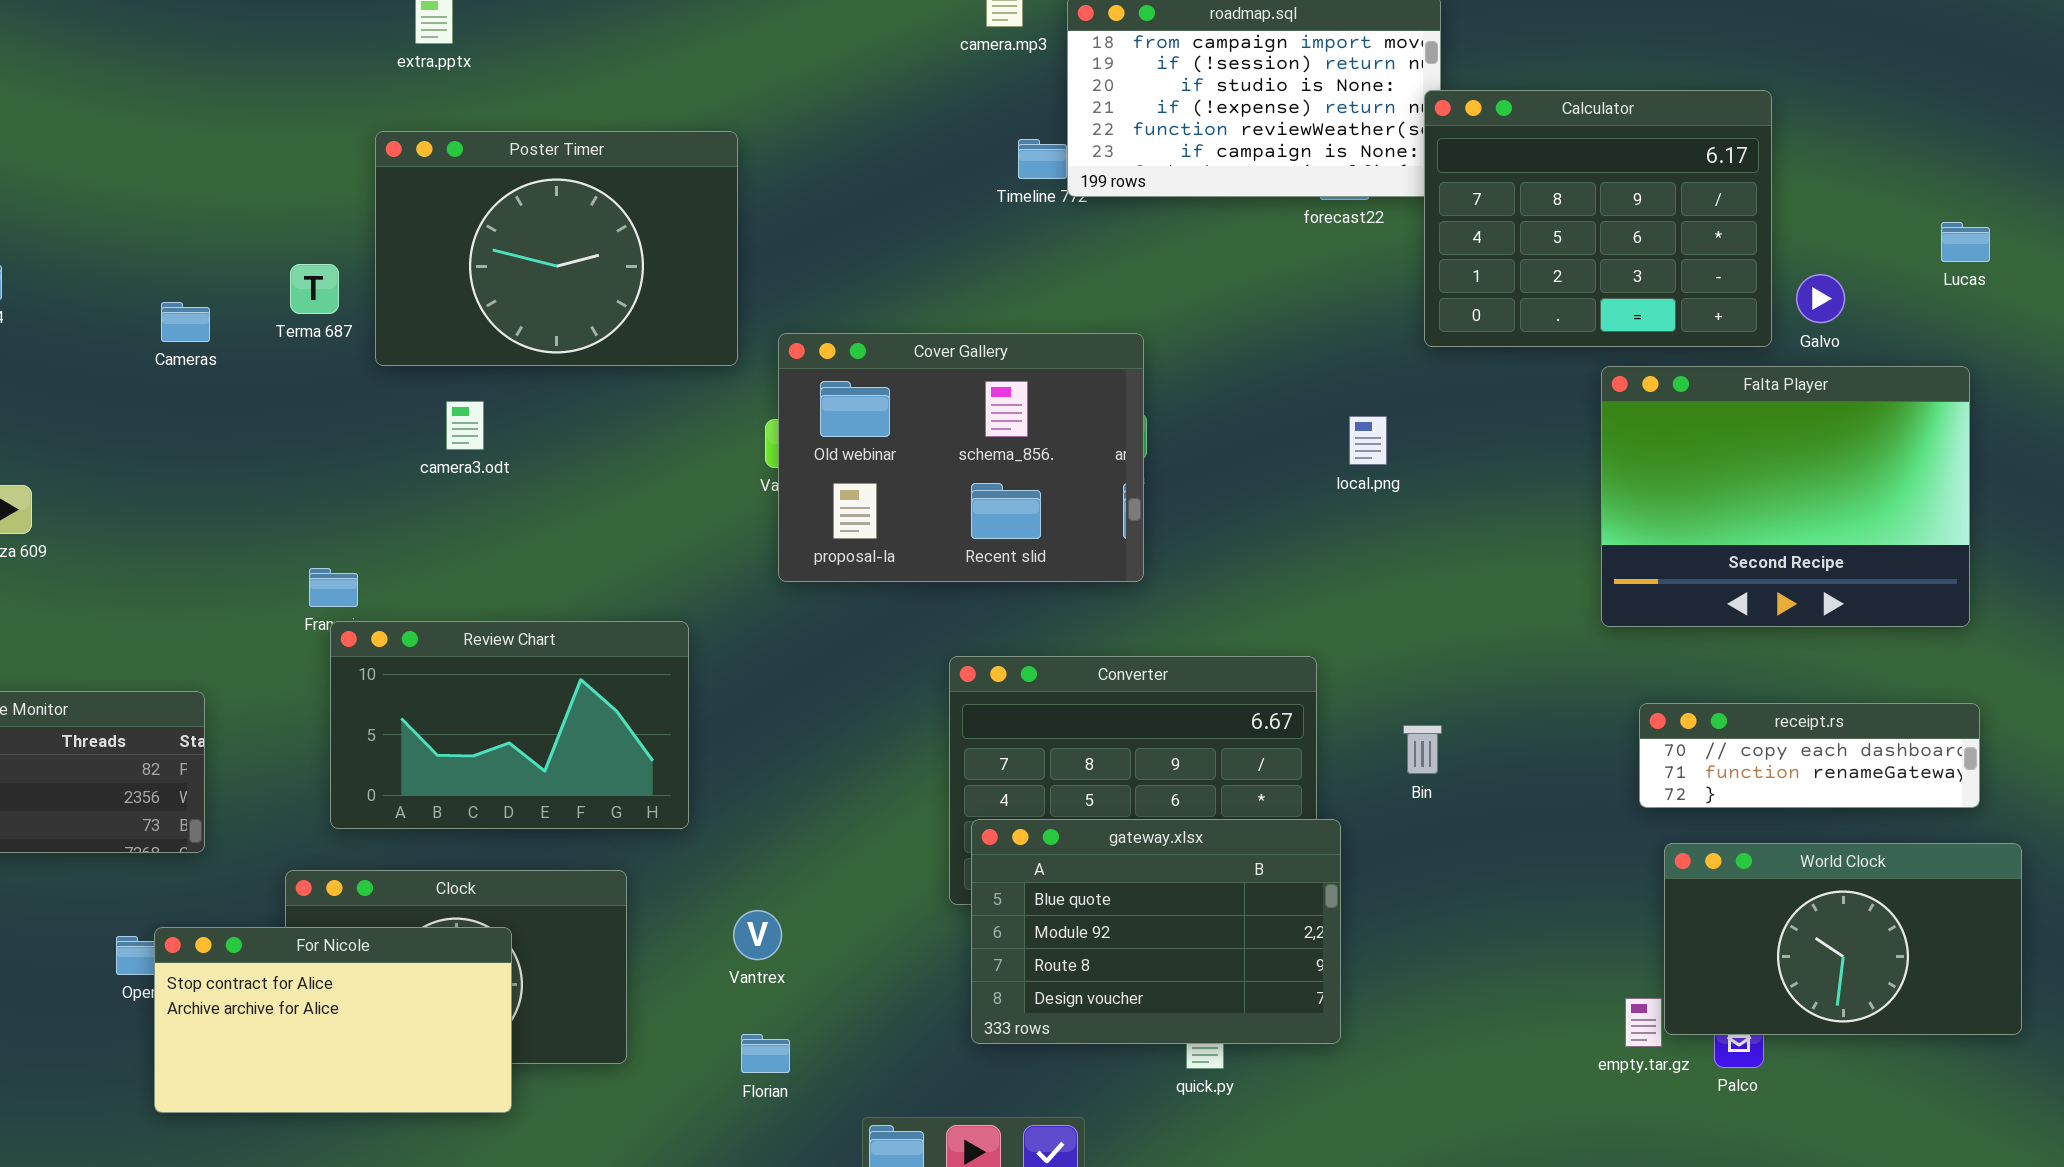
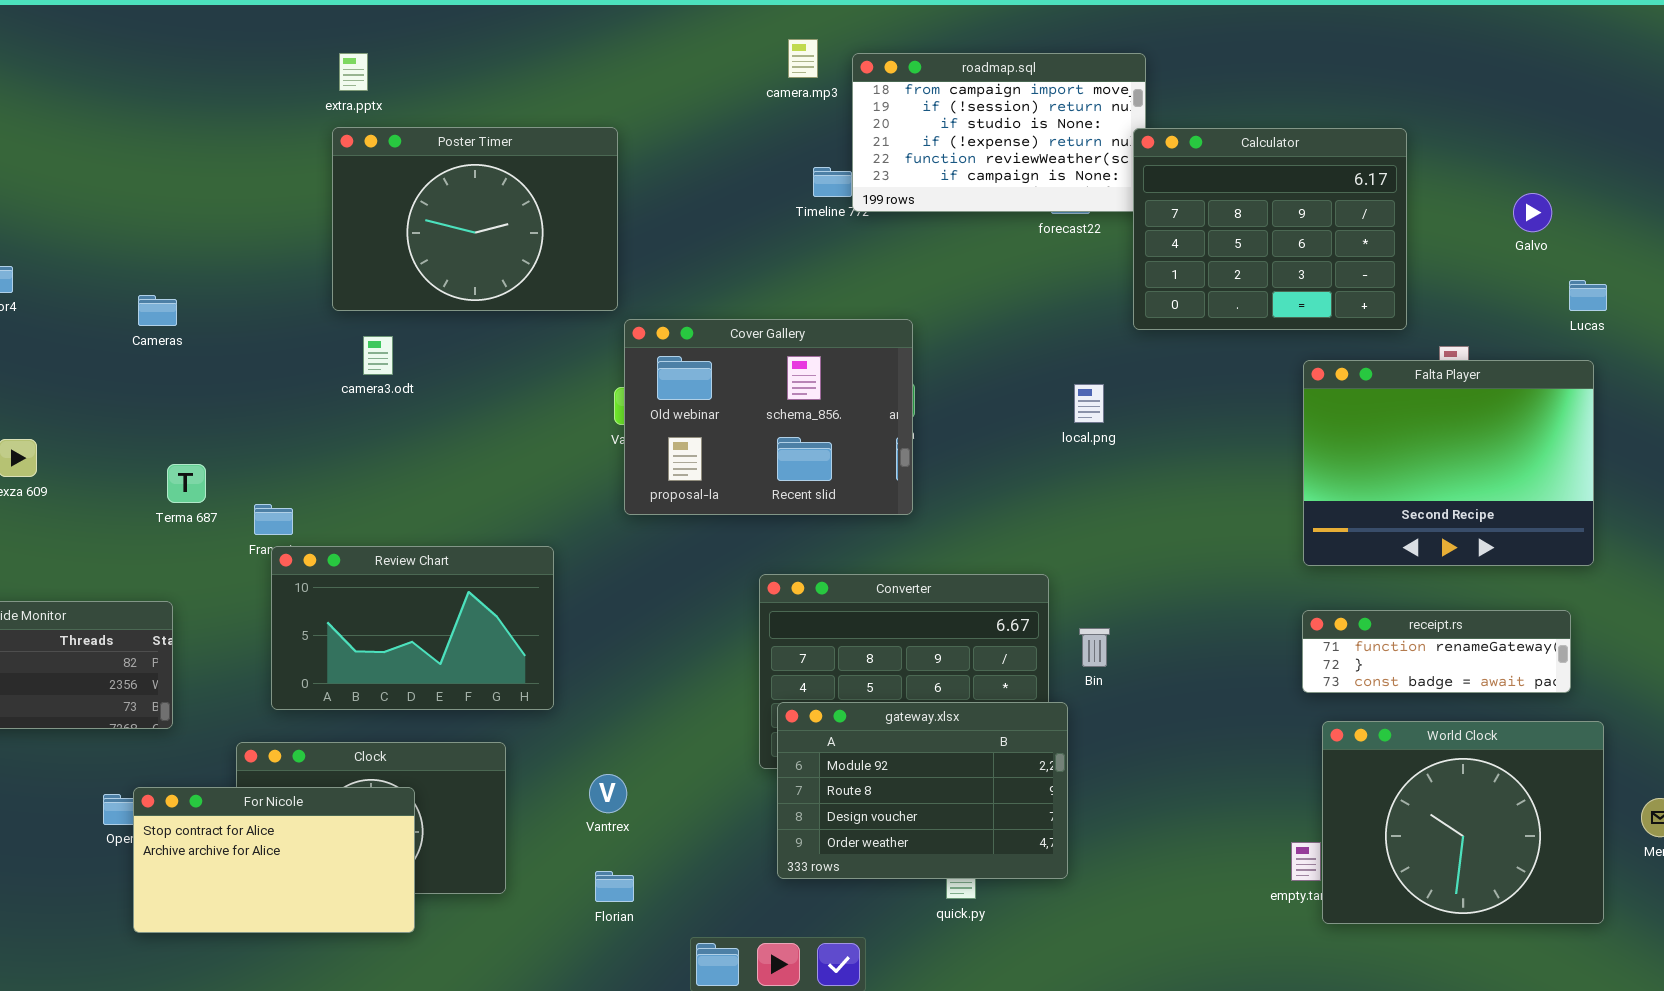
Poster Timer: [375,131,738,366] -> [332,127,618,311], moved
Lucas: [1941,222,1990,262] -> [1569,280,1607,311], moved
Terma 687: [290,264,339,314] -> [167,464,206,503], moved
Galvo: [1796,274,1845,323] -> [1513,193,1552,232], moved
Falta Player: [1601,366,1970,627] -> [1303,360,1594,566], moved
camera3.odt: [446,401,484,450] -> [363,336,393,375], moved
receipt.rs: [1639,703,1980,808] -> [1302,610,1571,693], scrolled down 1 row
Bin: [1403,725,1442,774] -> [1079,628,1110,667], moved
gateway.xlsx: [971,819,1341,1044] -> [777,702,1068,879], scrolled down 1 row
World Clock: [1664,843,2022,1035] -> [1322,721,1604,924], resized

